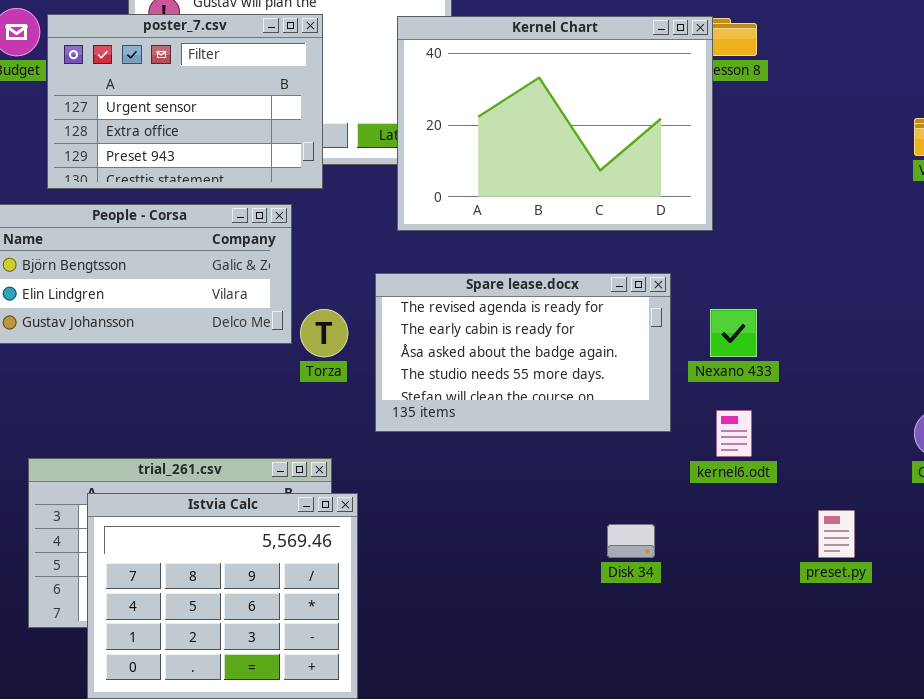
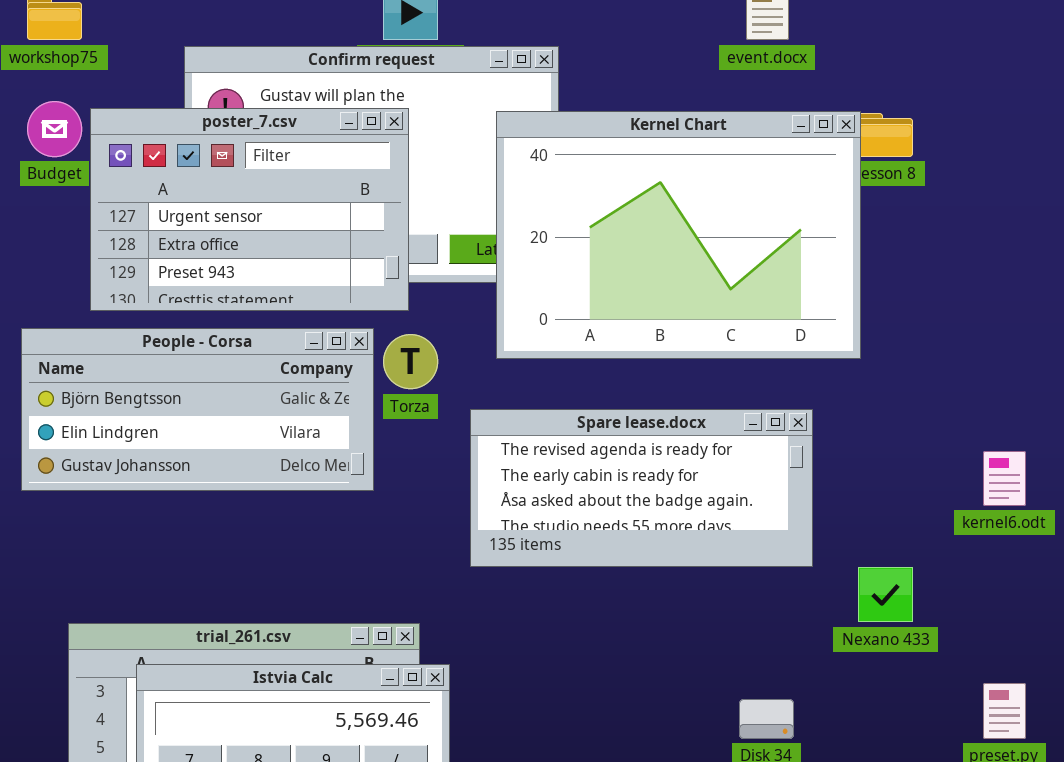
Spare lease.docx: [375,273,671,432] -> [470,409,813,567], resized
Torza: [300,309,348,357] -> [383,334,438,389], moved
Nexano 433: [710,309,757,357] -> [858,567,913,622], moved
kernel6.odt: [716,410,752,457] -> [983,451,1026,506], moved

